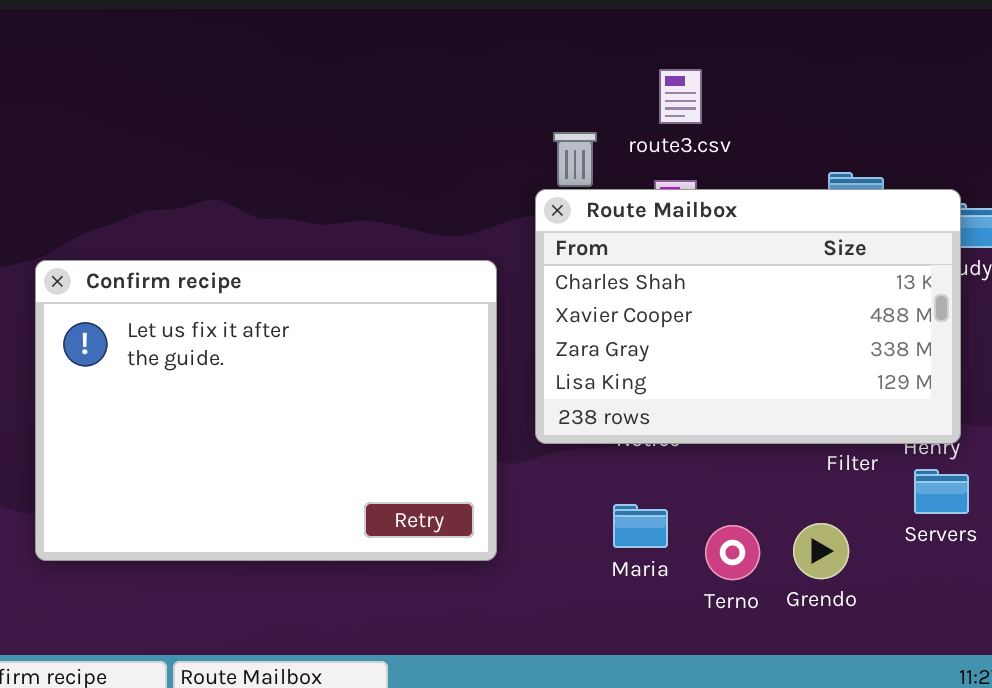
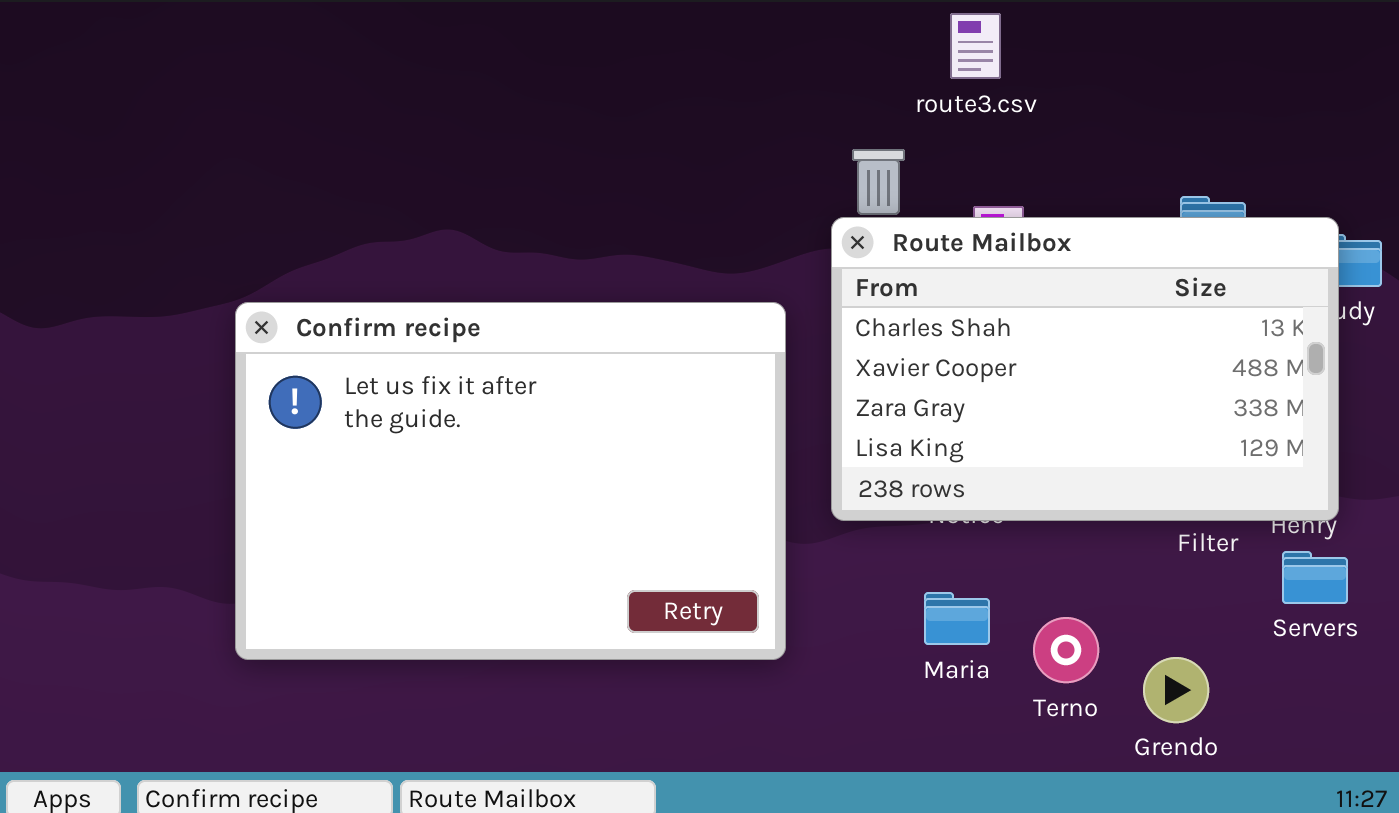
route3.csv: [659,69,702,124] -> [950,13,1001,79], moved
Grendo: [793,523,849,579] -> [1143,657,1209,723], moved

